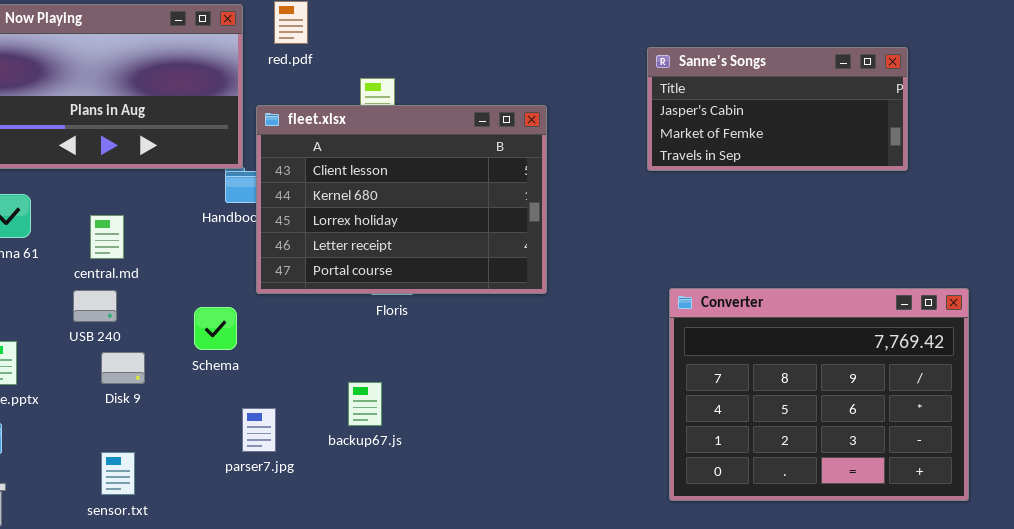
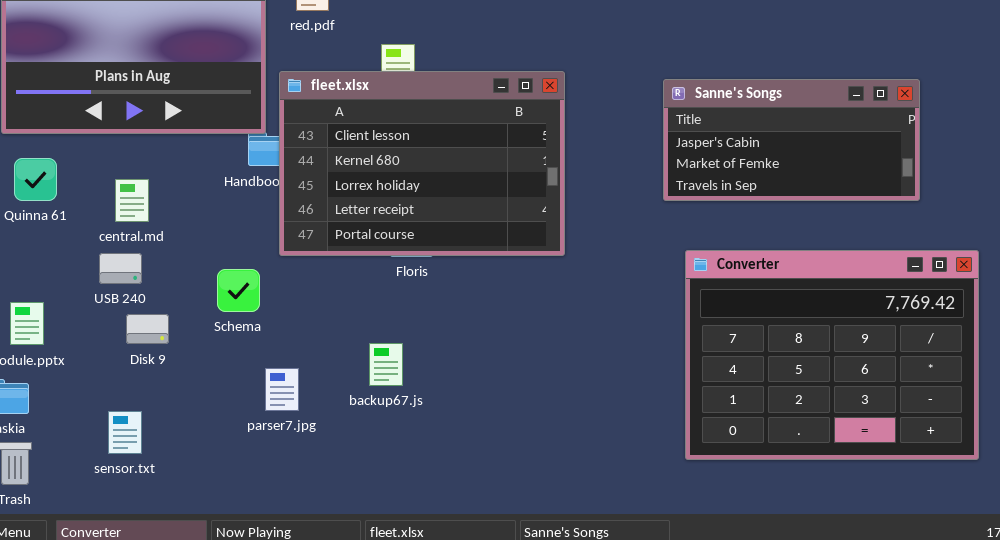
Sanne's Songs: [647,47,908,171] -> [663,79,920,201], moved
sensor.txt: [101,452,135,495] -> [108,411,142,454], moved

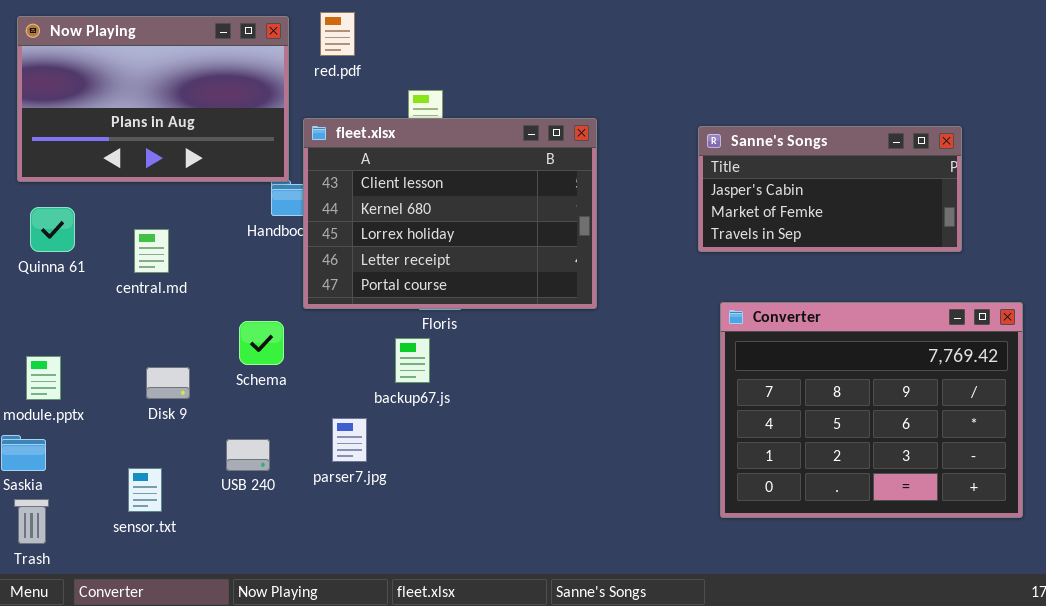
USB 240: [99,253,142,284] -> [226,439,270,471], moved
backup67.js: [369,343,403,386] -> [395,338,430,383], moved
parser7.jpg: [265,368,299,411] -> [332,418,367,462], moved

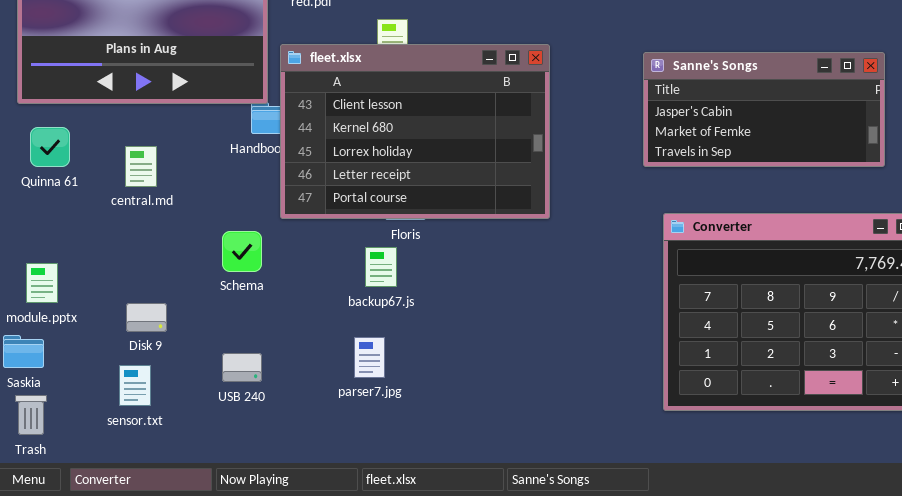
Disk 9: [146,367,190,399] -> [126,303,167,332], moved
parser7.jpg: [332,418,367,462] -> [354,337,385,378], moved
USB 240: [226,439,270,471] -> [222,353,262,382], moved

